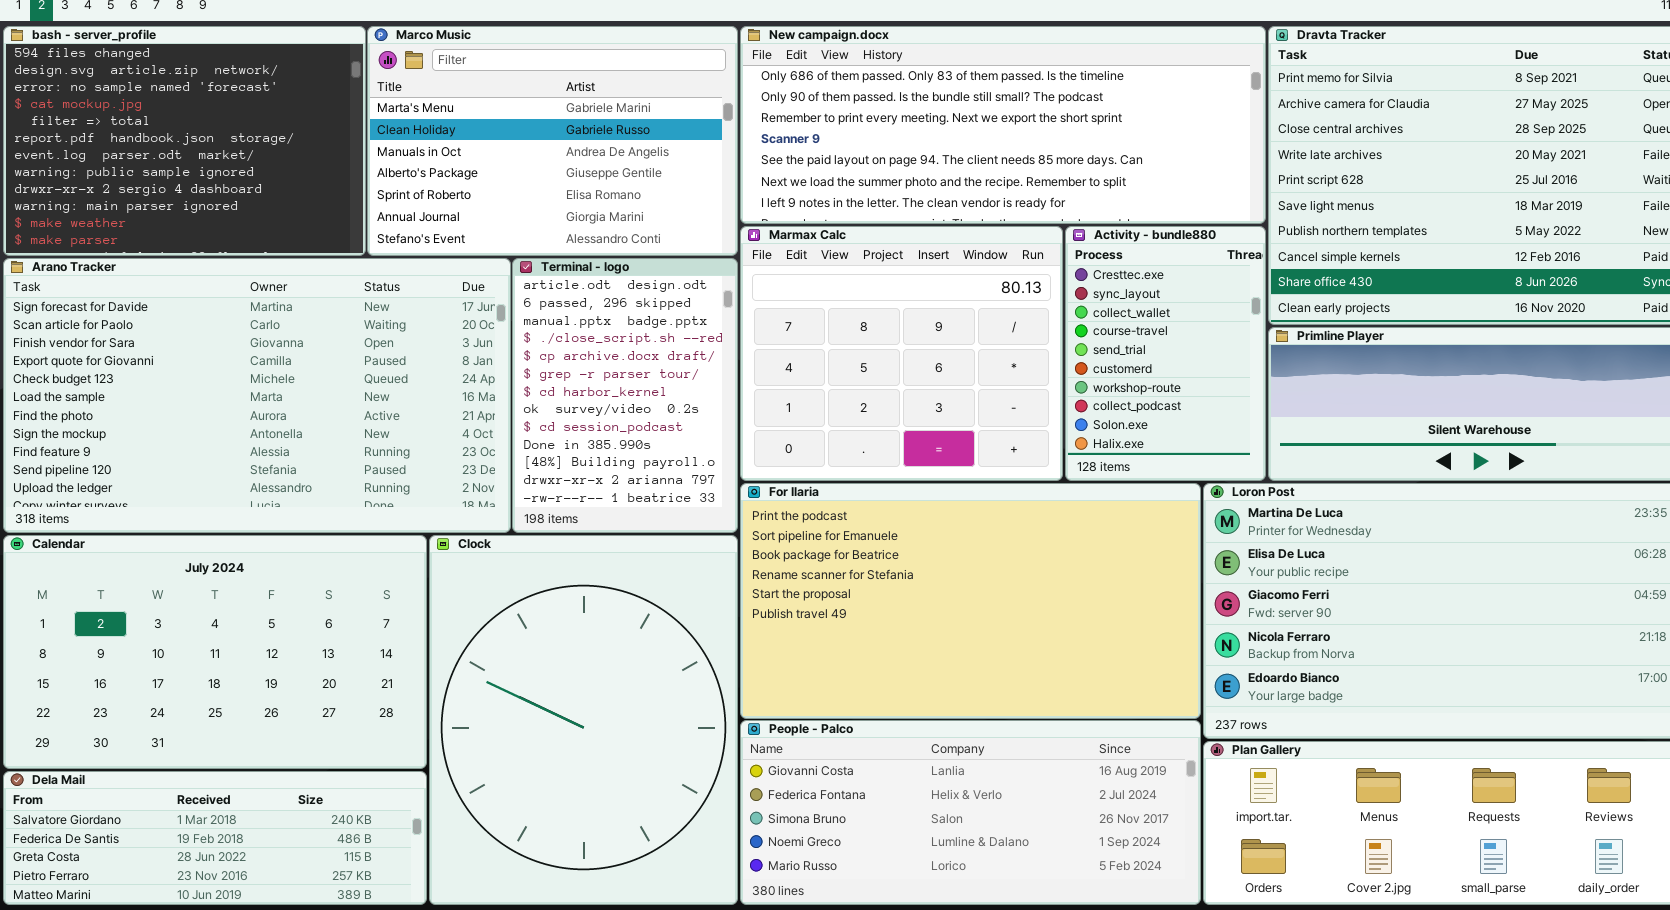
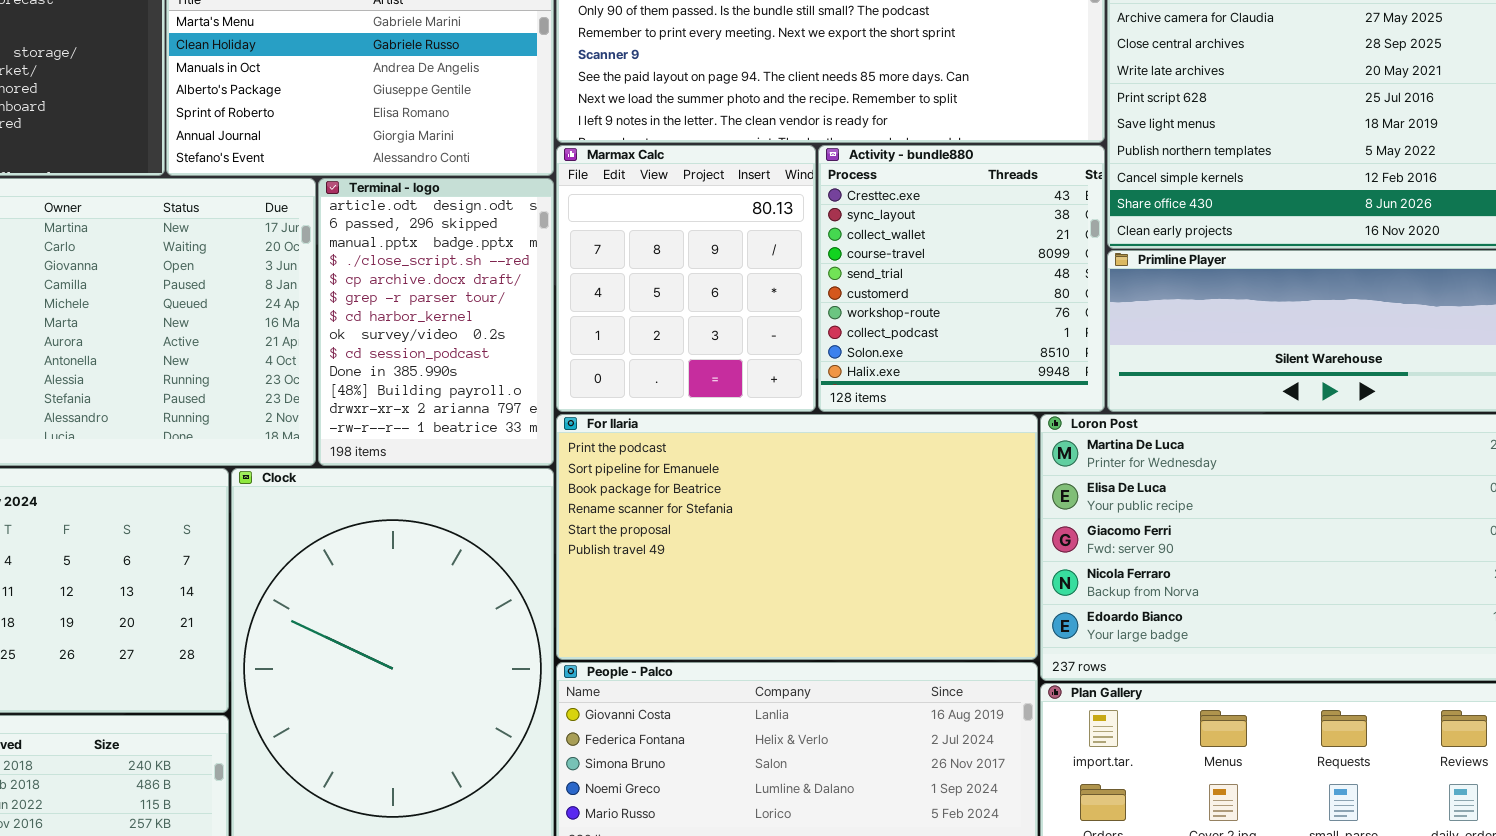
Marmax Calc: [740,226,1063,481] -> [556,145,816,412], resized
Activity - bundle880: [1065,226,1266,481] -> [818,145,1105,412], resized

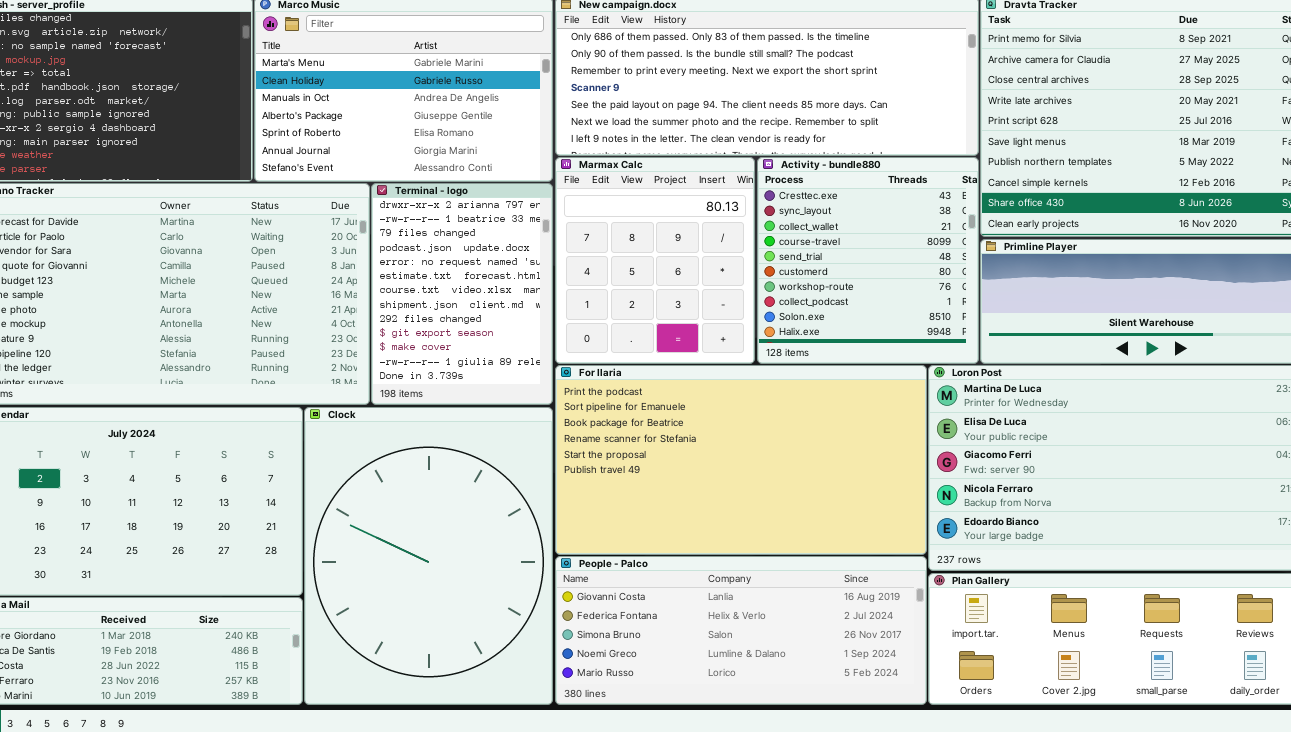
Terminal - logo: [318,178,554,466] -> [371,183,553,405], scrolled down 11 rows

